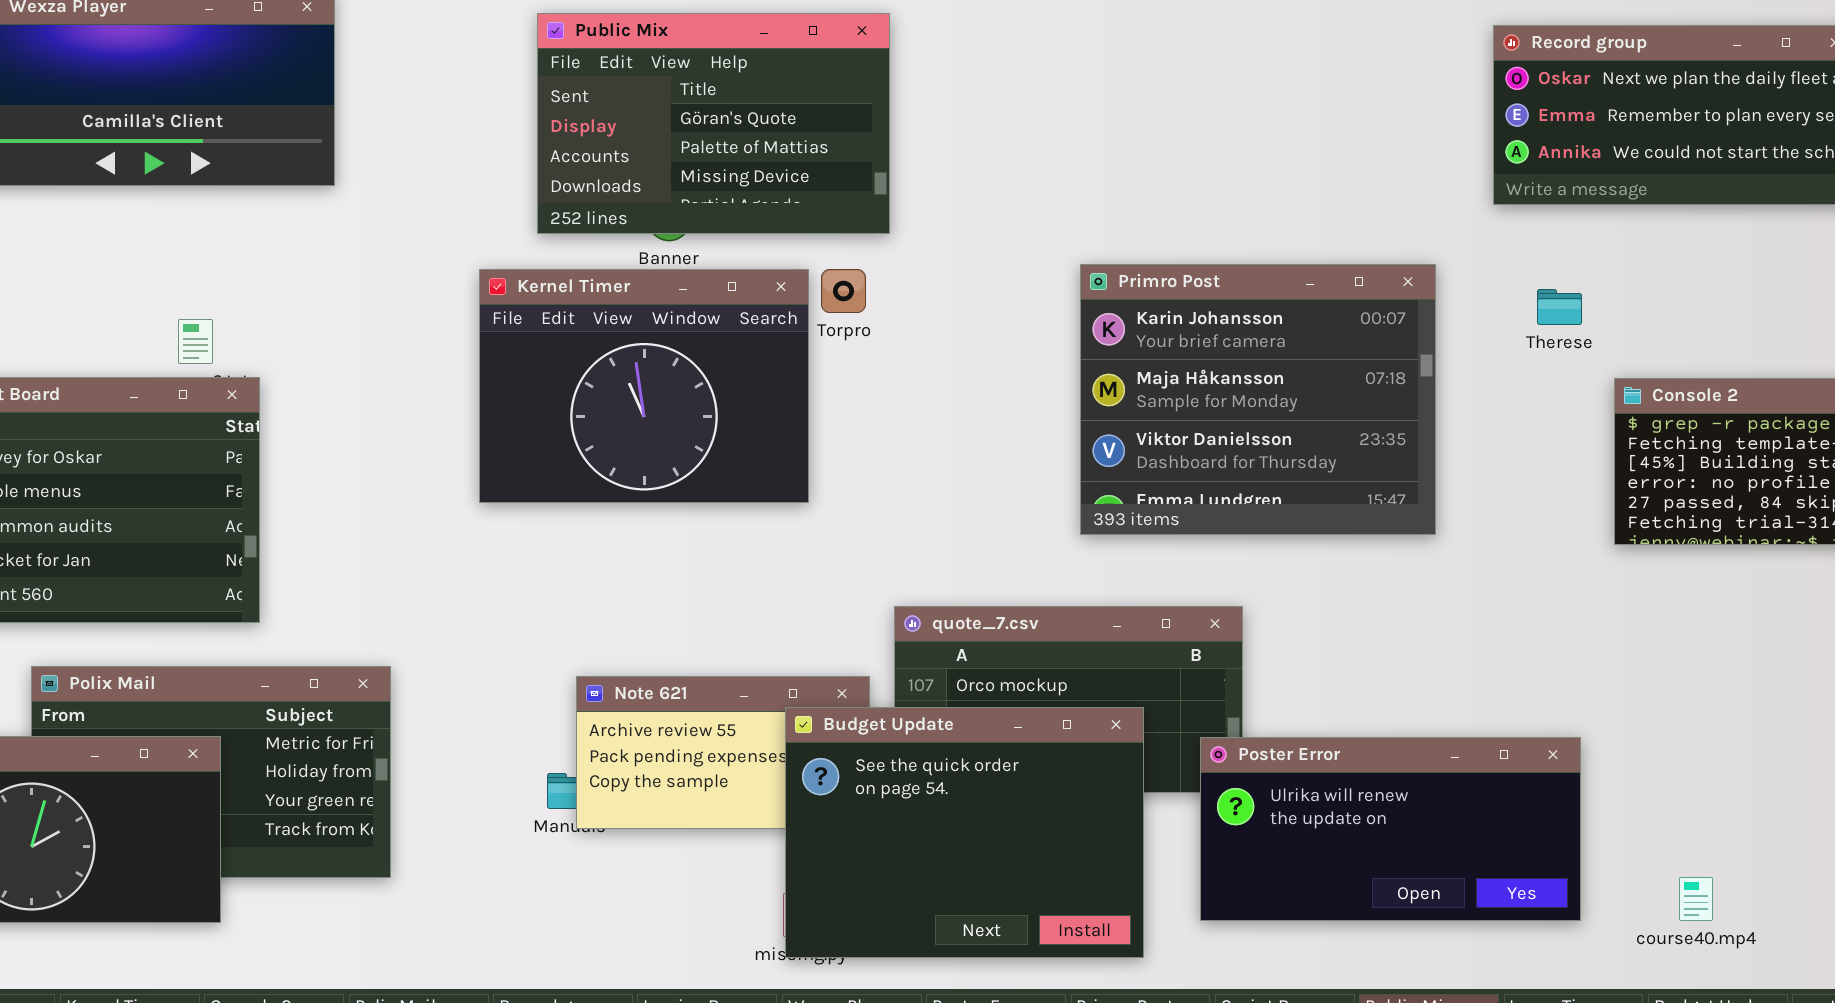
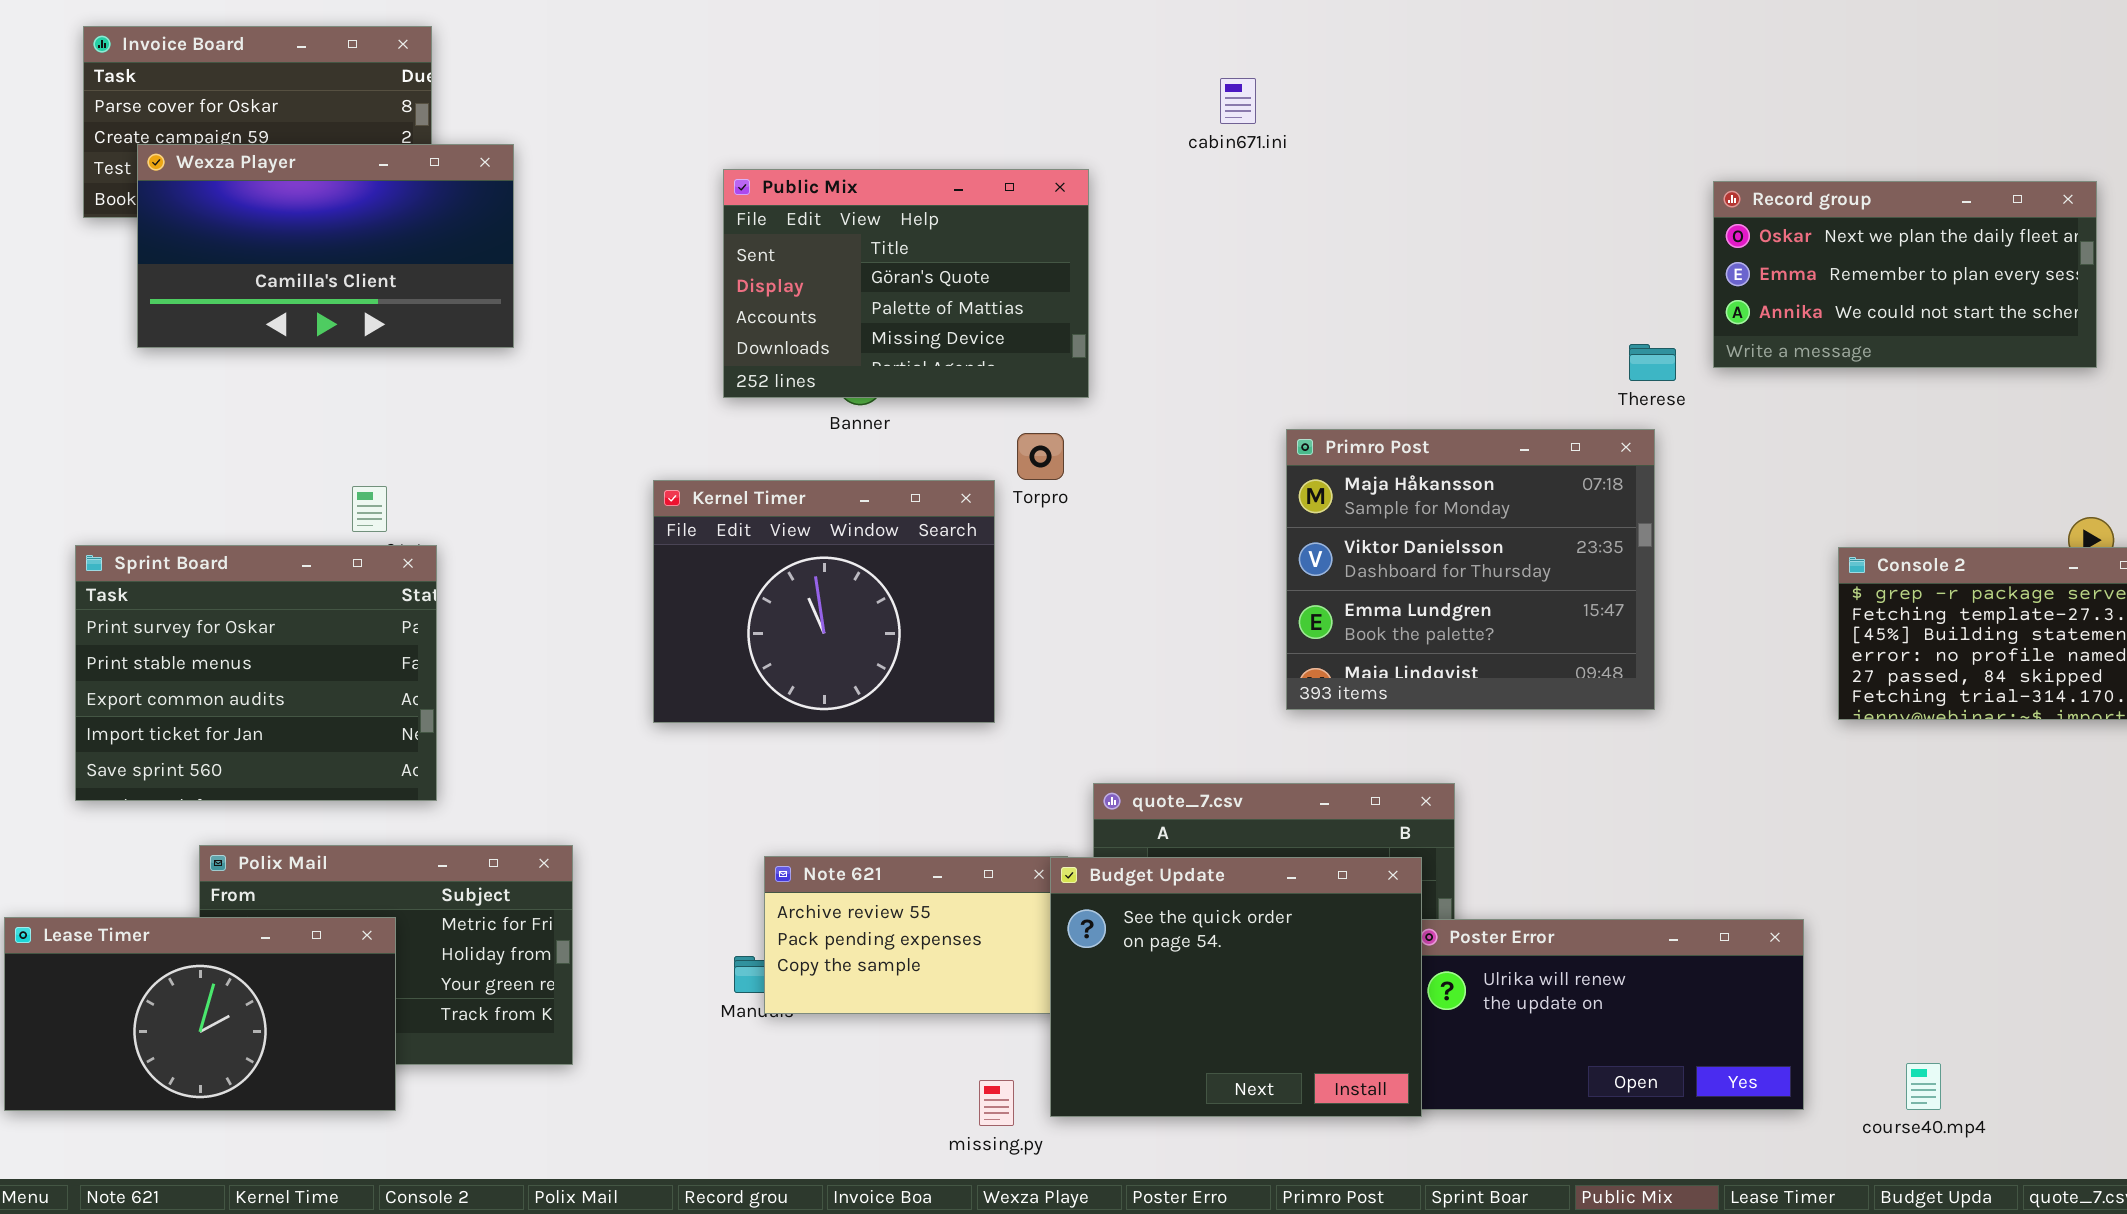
Primro Post: [1080,264,1436,535] -> [1286,429,1655,710], scrolled down 1 row
Kernel Timer: [479,269,809,503] -> [653,480,995,723], moved
Therese: [1537,289,1582,325] -> [1629,344,1676,381], moved
Budget Update: [785,707,1144,958] -> [1050,857,1422,1117], moved

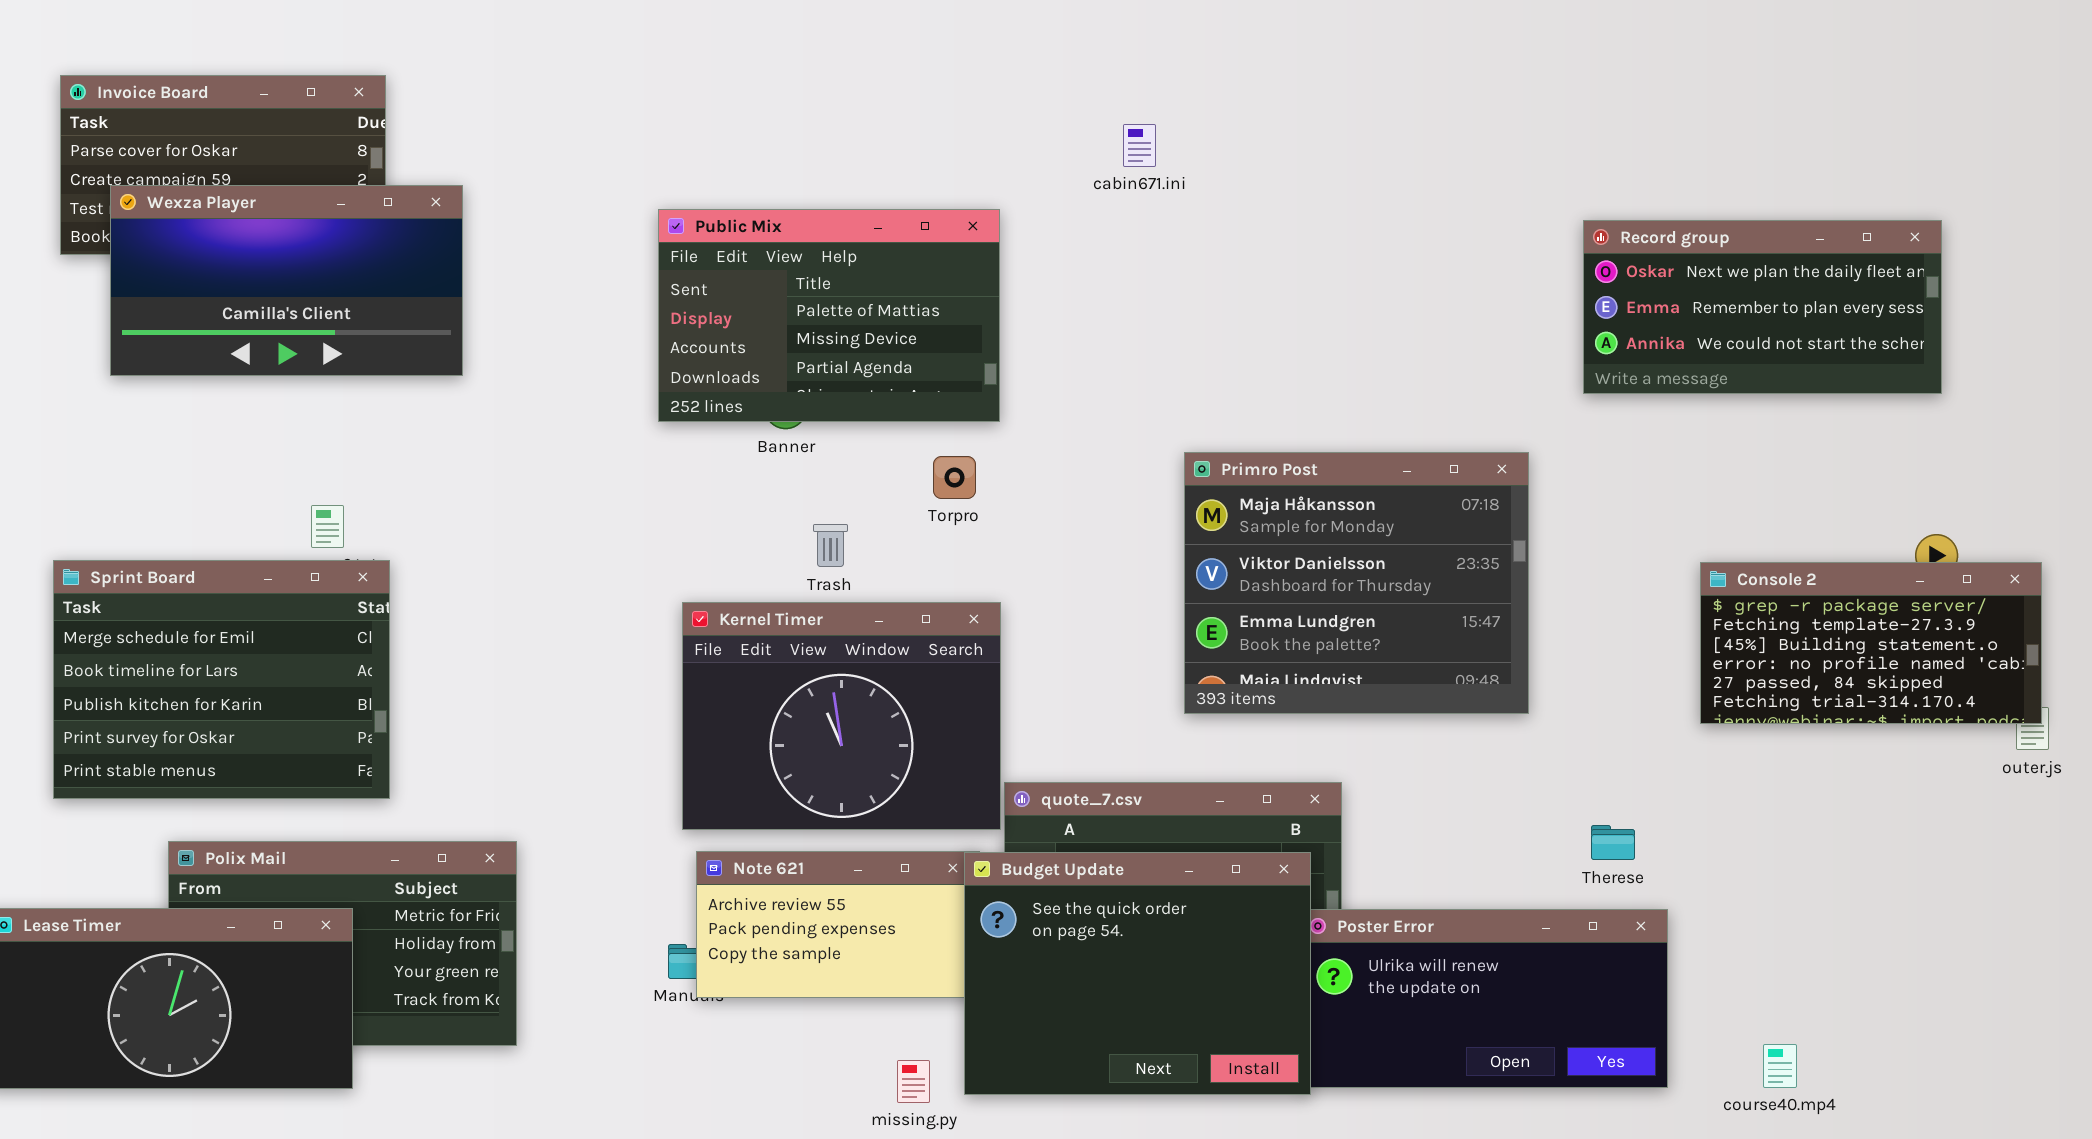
Public Mix: [723,169,1089,398] -> [658,209,1000,422], scrolled down 1 row
Therese: [1629,344,1676,381] -> [1591,825,1635,860], moved
Kernel Timer: [653,480,995,723] -> [682,602,1001,830], moved
Sprint Board: [75,545,437,801] -> [53,560,390,799], scrolled up 3 rows

